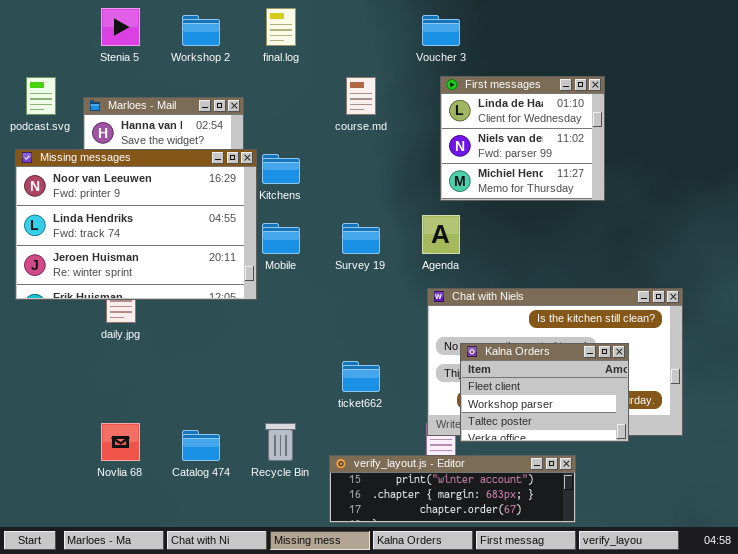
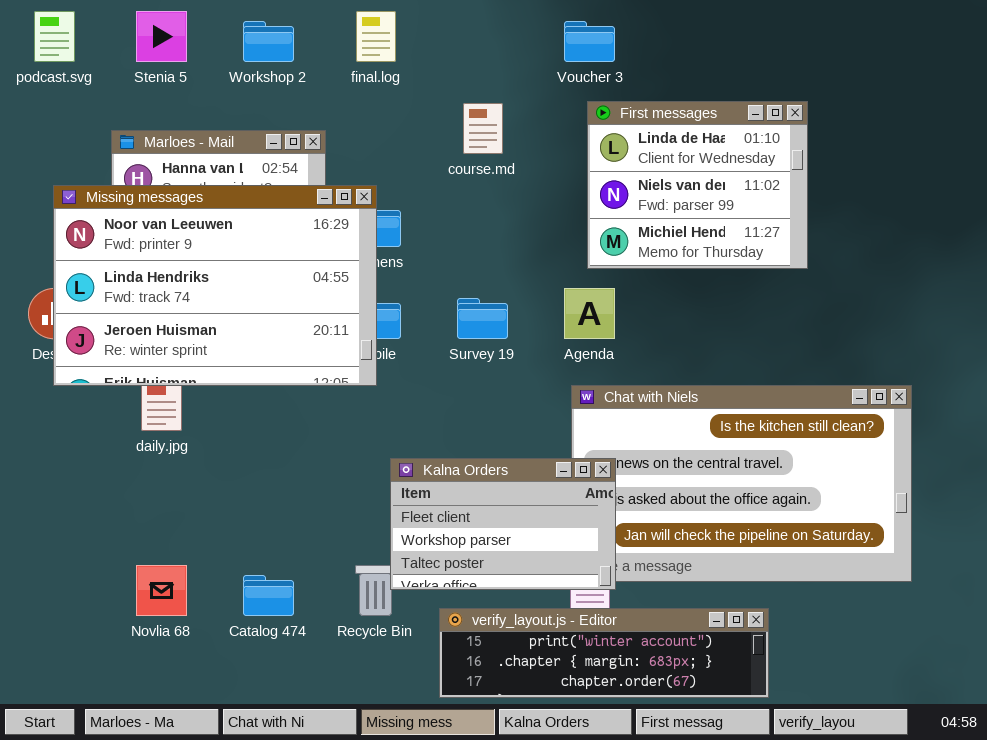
podcast.svg: [26,77,56,115] -> [34,11,75,62], moved
Missing messages: [15,149,257,300] -> [53,185,377,386], moved
Kalna Orders: [460,343,629,442] -> [390,458,616,590], moved

